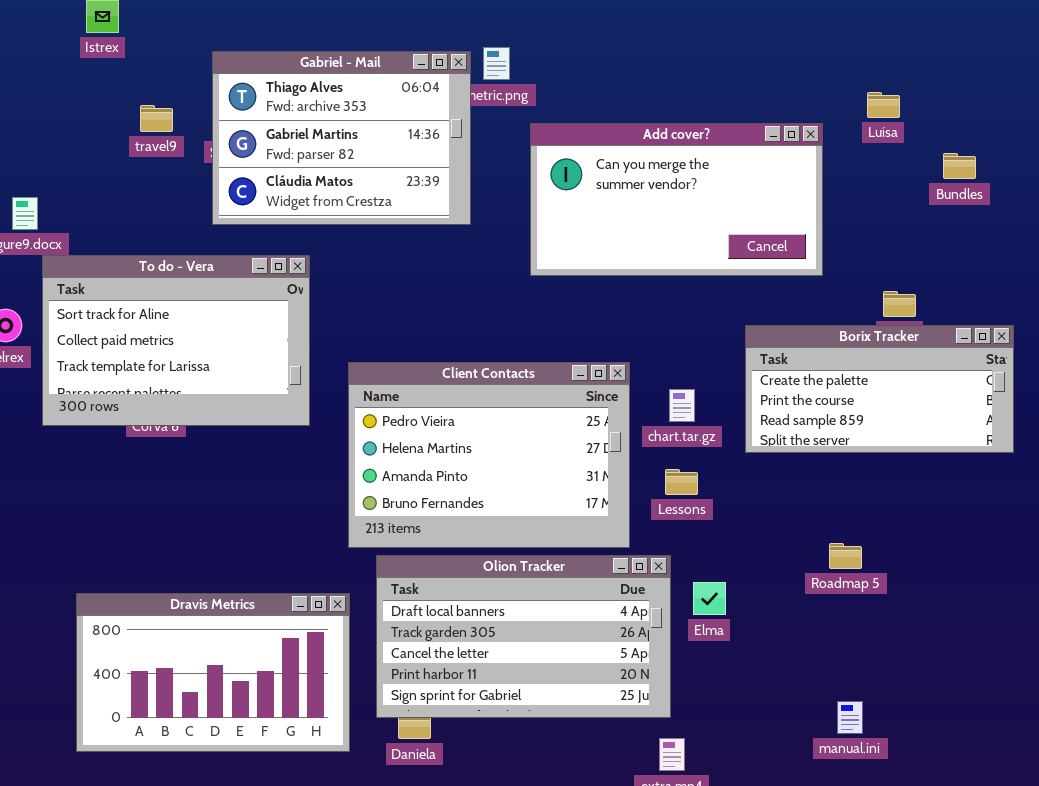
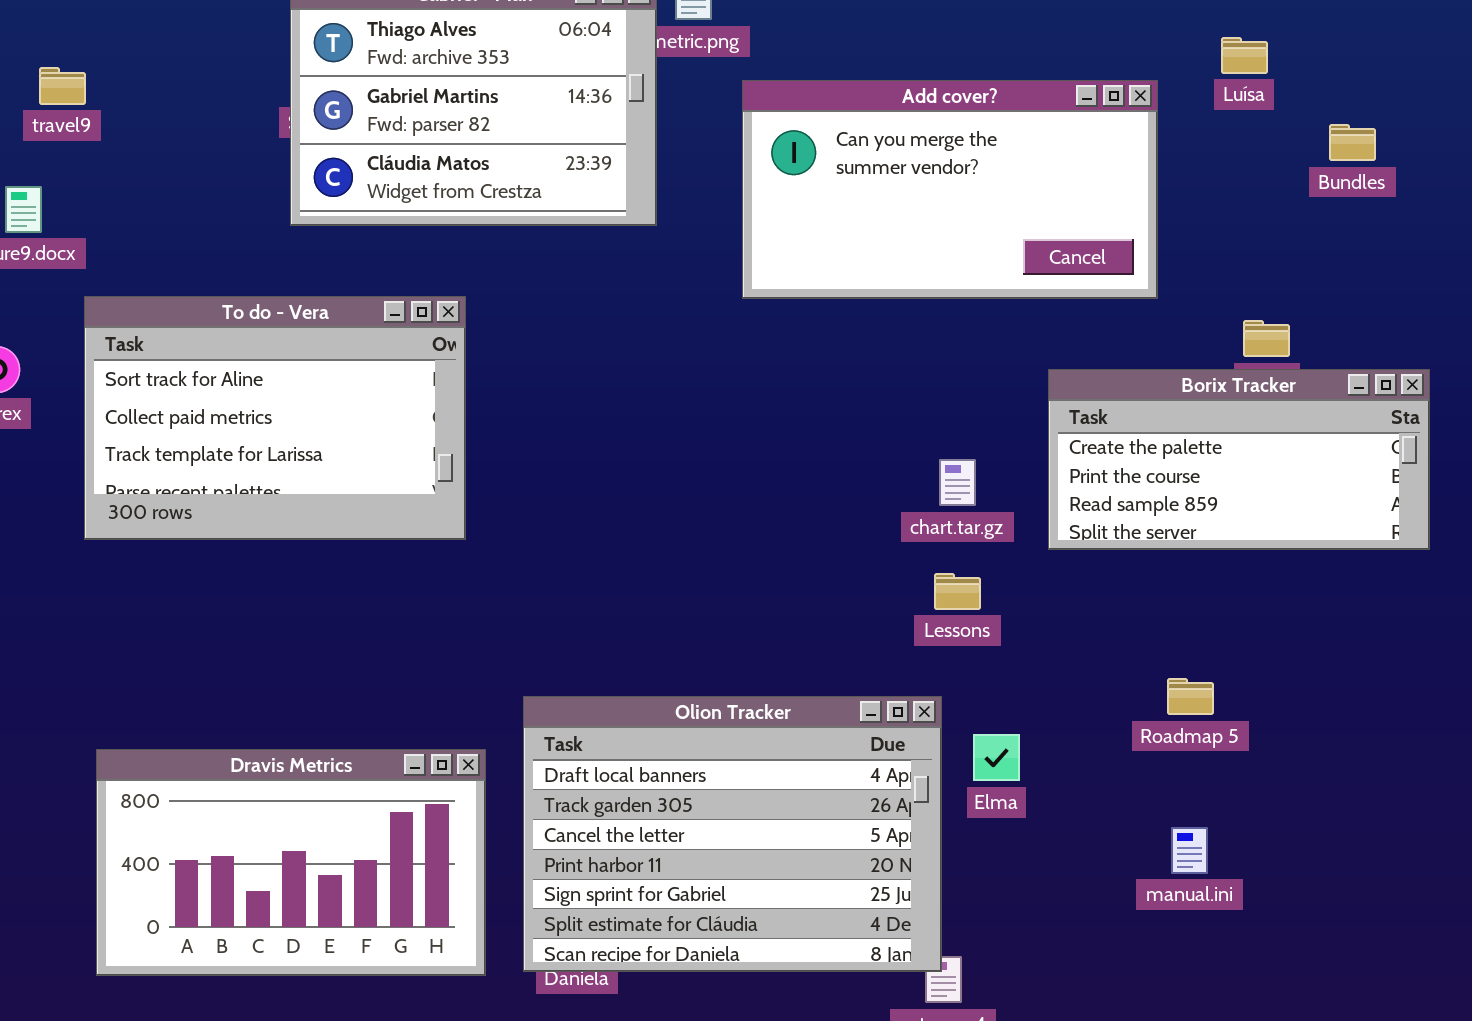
travel9: [140,105,173,132] -> [39,67,86,105], moved
To do - Vera: [42,255,310,426] -> [84,296,466,540], moved
Client Contacts: [348,362,630,548] -> none, closed
Olion Tracker: [376,555,671,718] -> [523,696,942,972], resized
manual.ini: [837,701,863,734] -> [1171,827,1208,874], moved

